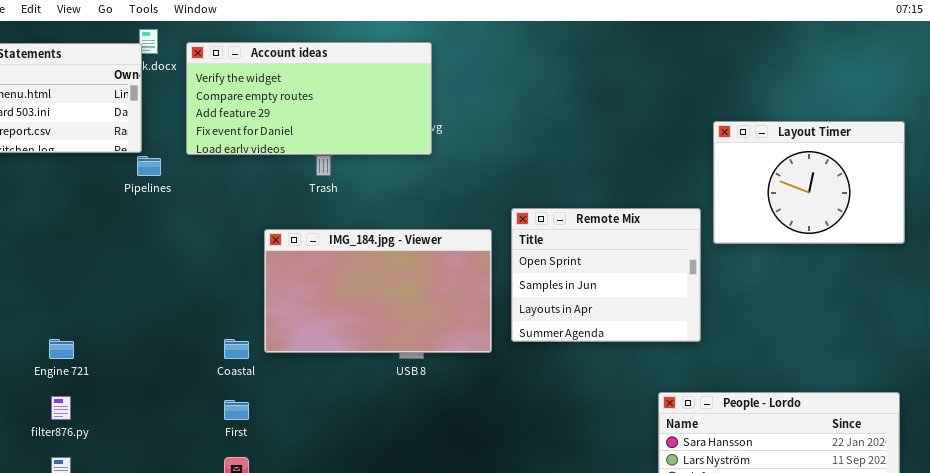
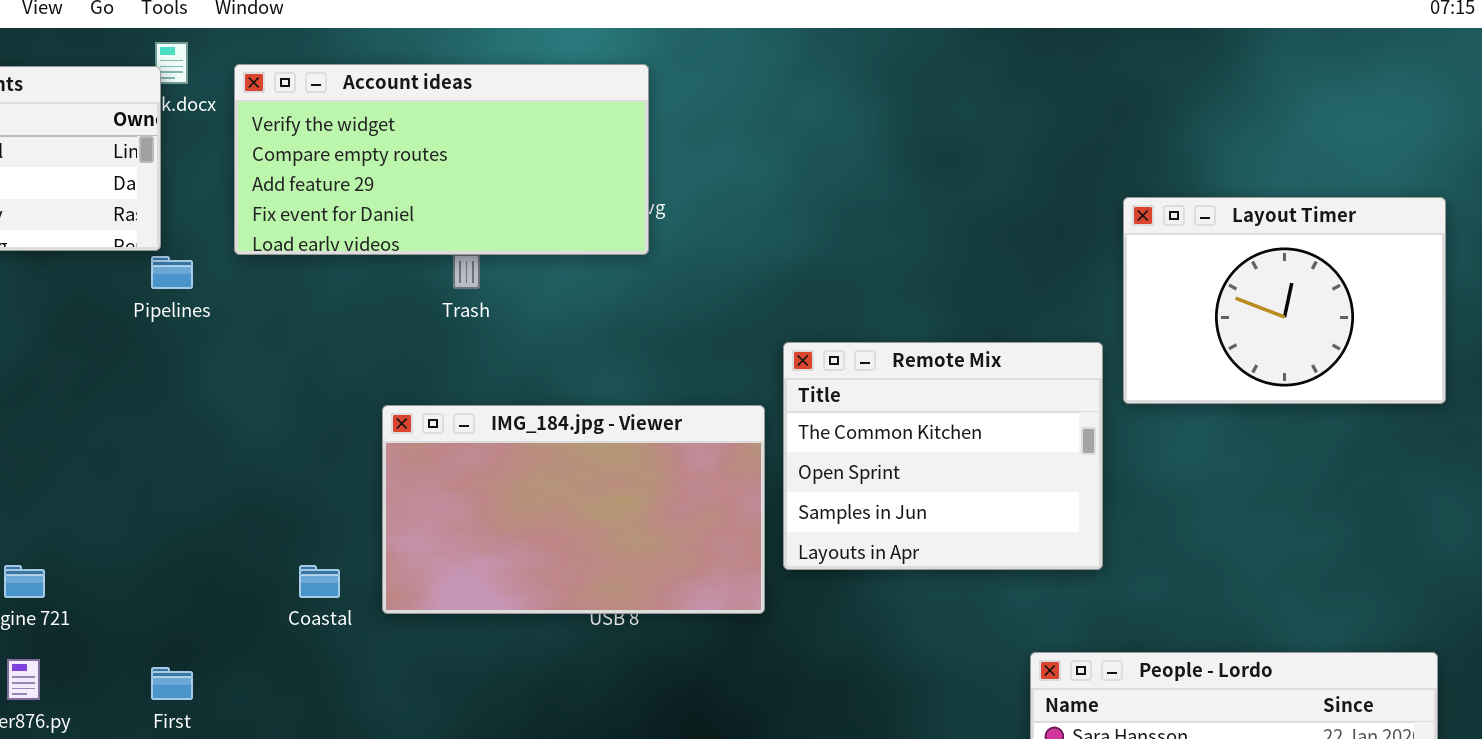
Remote Mix: [511,208,701,342] -> [783,342,1103,570], scrolled up 1 row
IMG_184.jpg - Viewer: [264,229,492,353] -> [382,405,765,614], moved
First: [224,400,249,420] -> [151,667,193,700], moved

